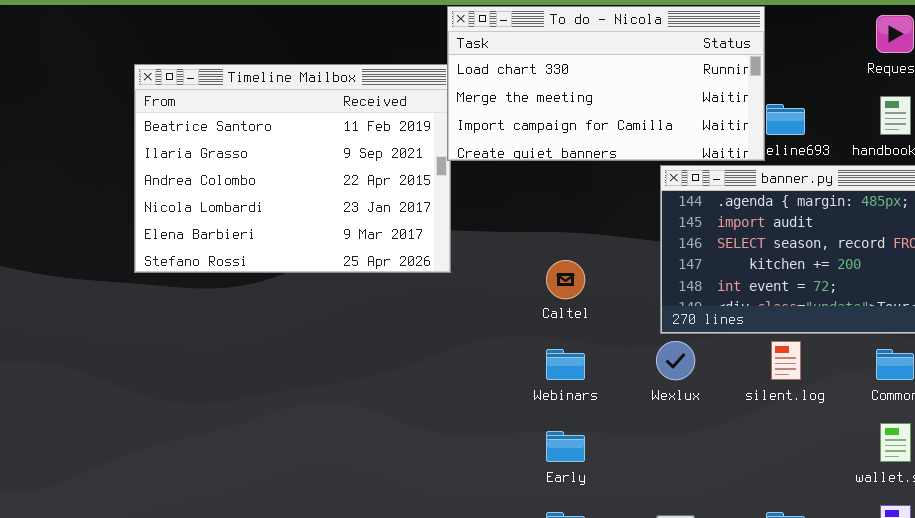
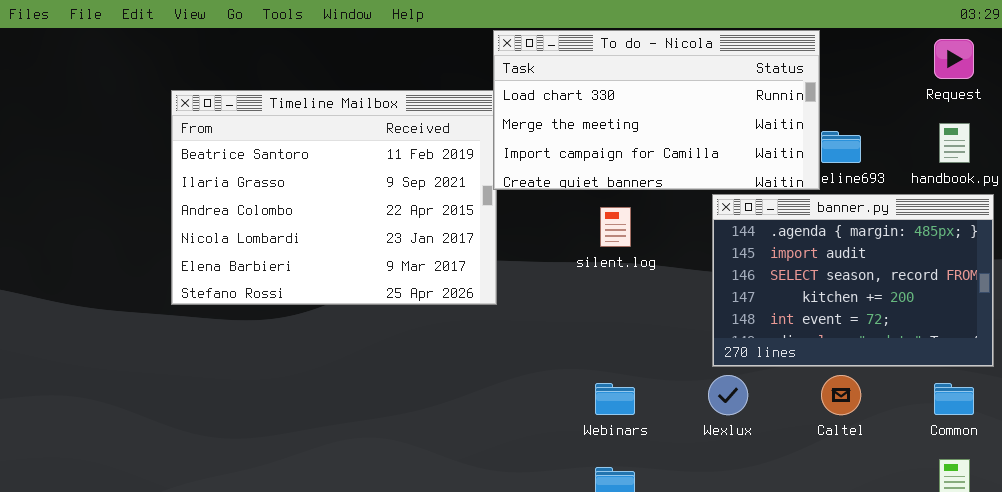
Caltel: [546,260,585,299] -> [821,375,861,415], moved
silent.log: [771,341,801,380] -> [600,207,631,247], moved

